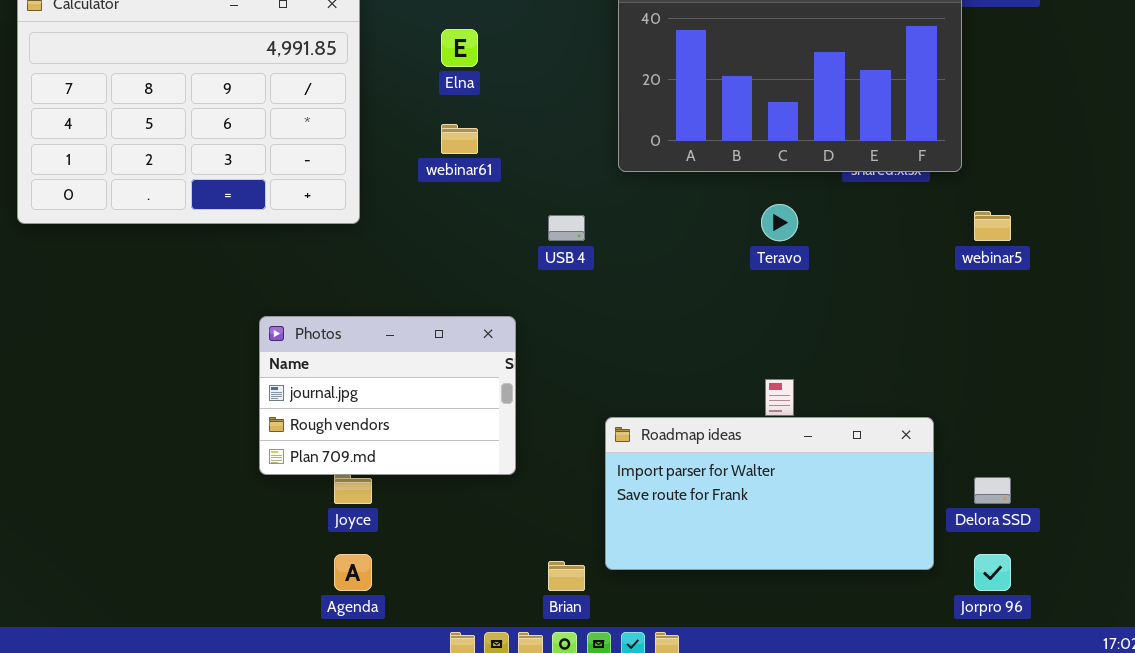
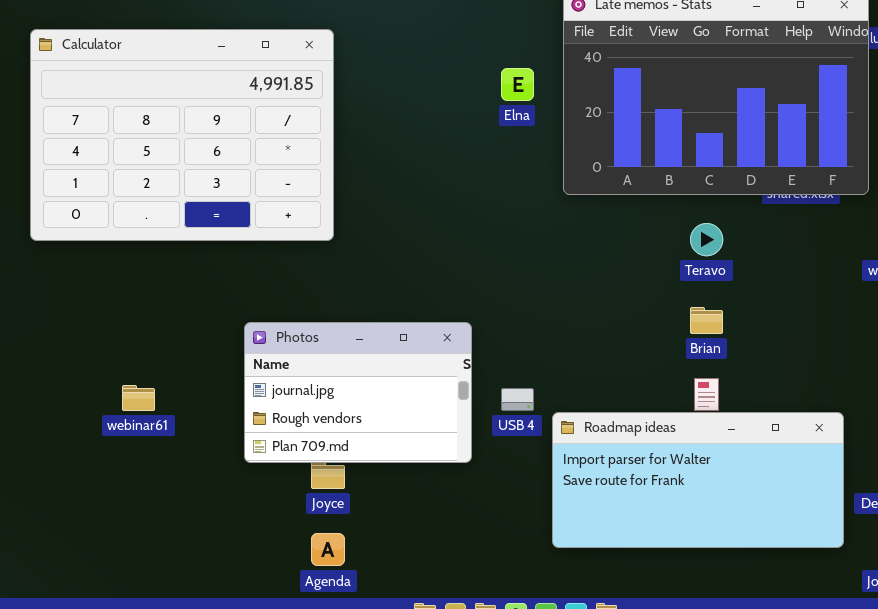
Elna: [441,29,478,67] -> [501,68,534,101], moved
webinar61: [441,124,478,154] -> [122,385,155,411], moved
USB 4: [548,215,585,241] -> [501,388,534,411], moved
Brian: [548,561,585,591] -> [690,307,723,334], moved

